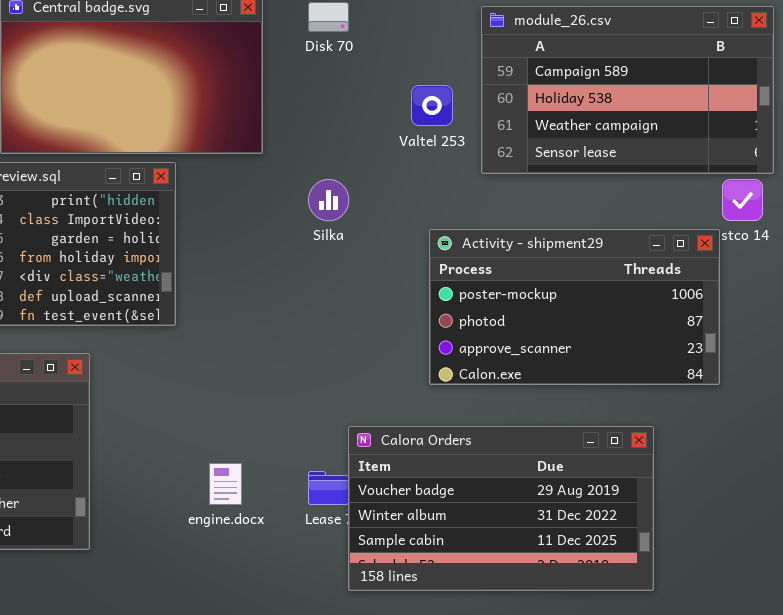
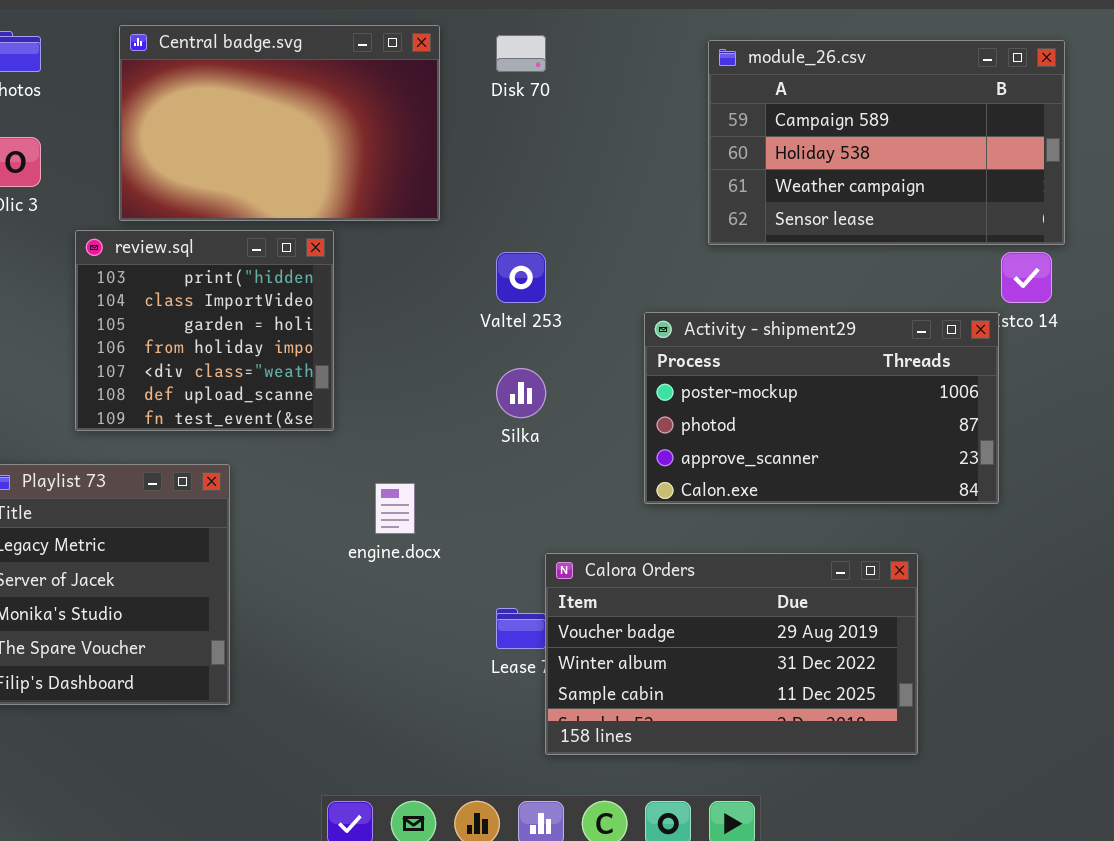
Valtel 253: [411,85,453,126] -> [496,252,546,303], moved
Silka: [308,179,349,221] -> [496,368,546,418], moved
engine.docx: [209,463,242,505] -> [375,483,415,534], moved

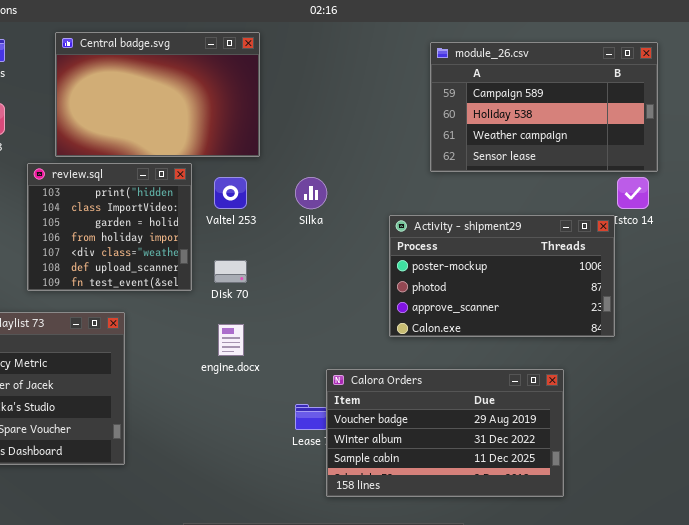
Disk 70: [496,35,546,72] -> [214,260,247,283], moved
Valtel 253: [496,252,546,303] -> [214,177,247,209], moved
Silka: [496,368,546,418] -> [295,177,327,209], moved

